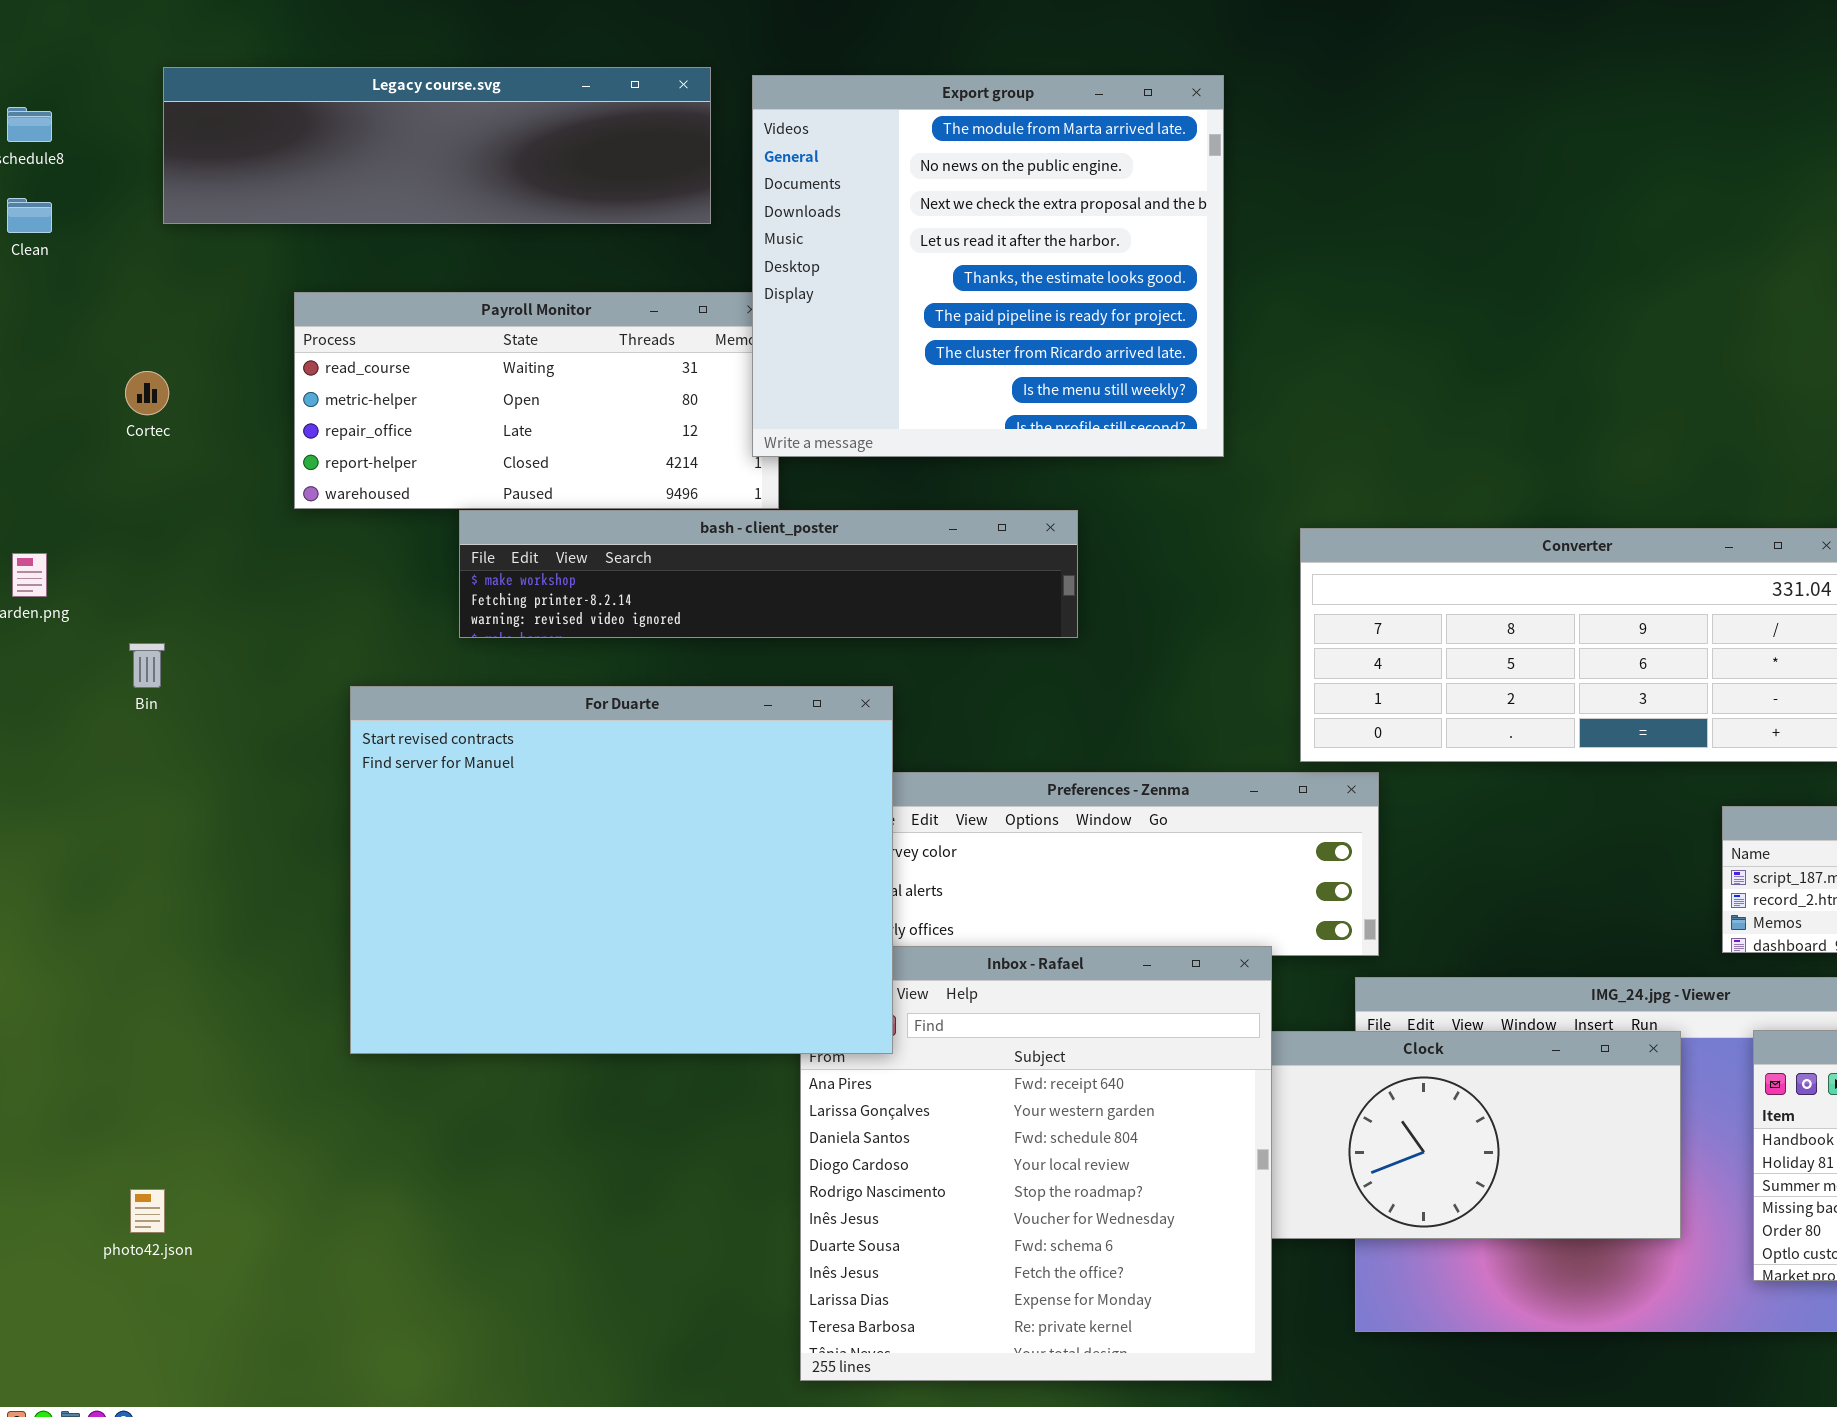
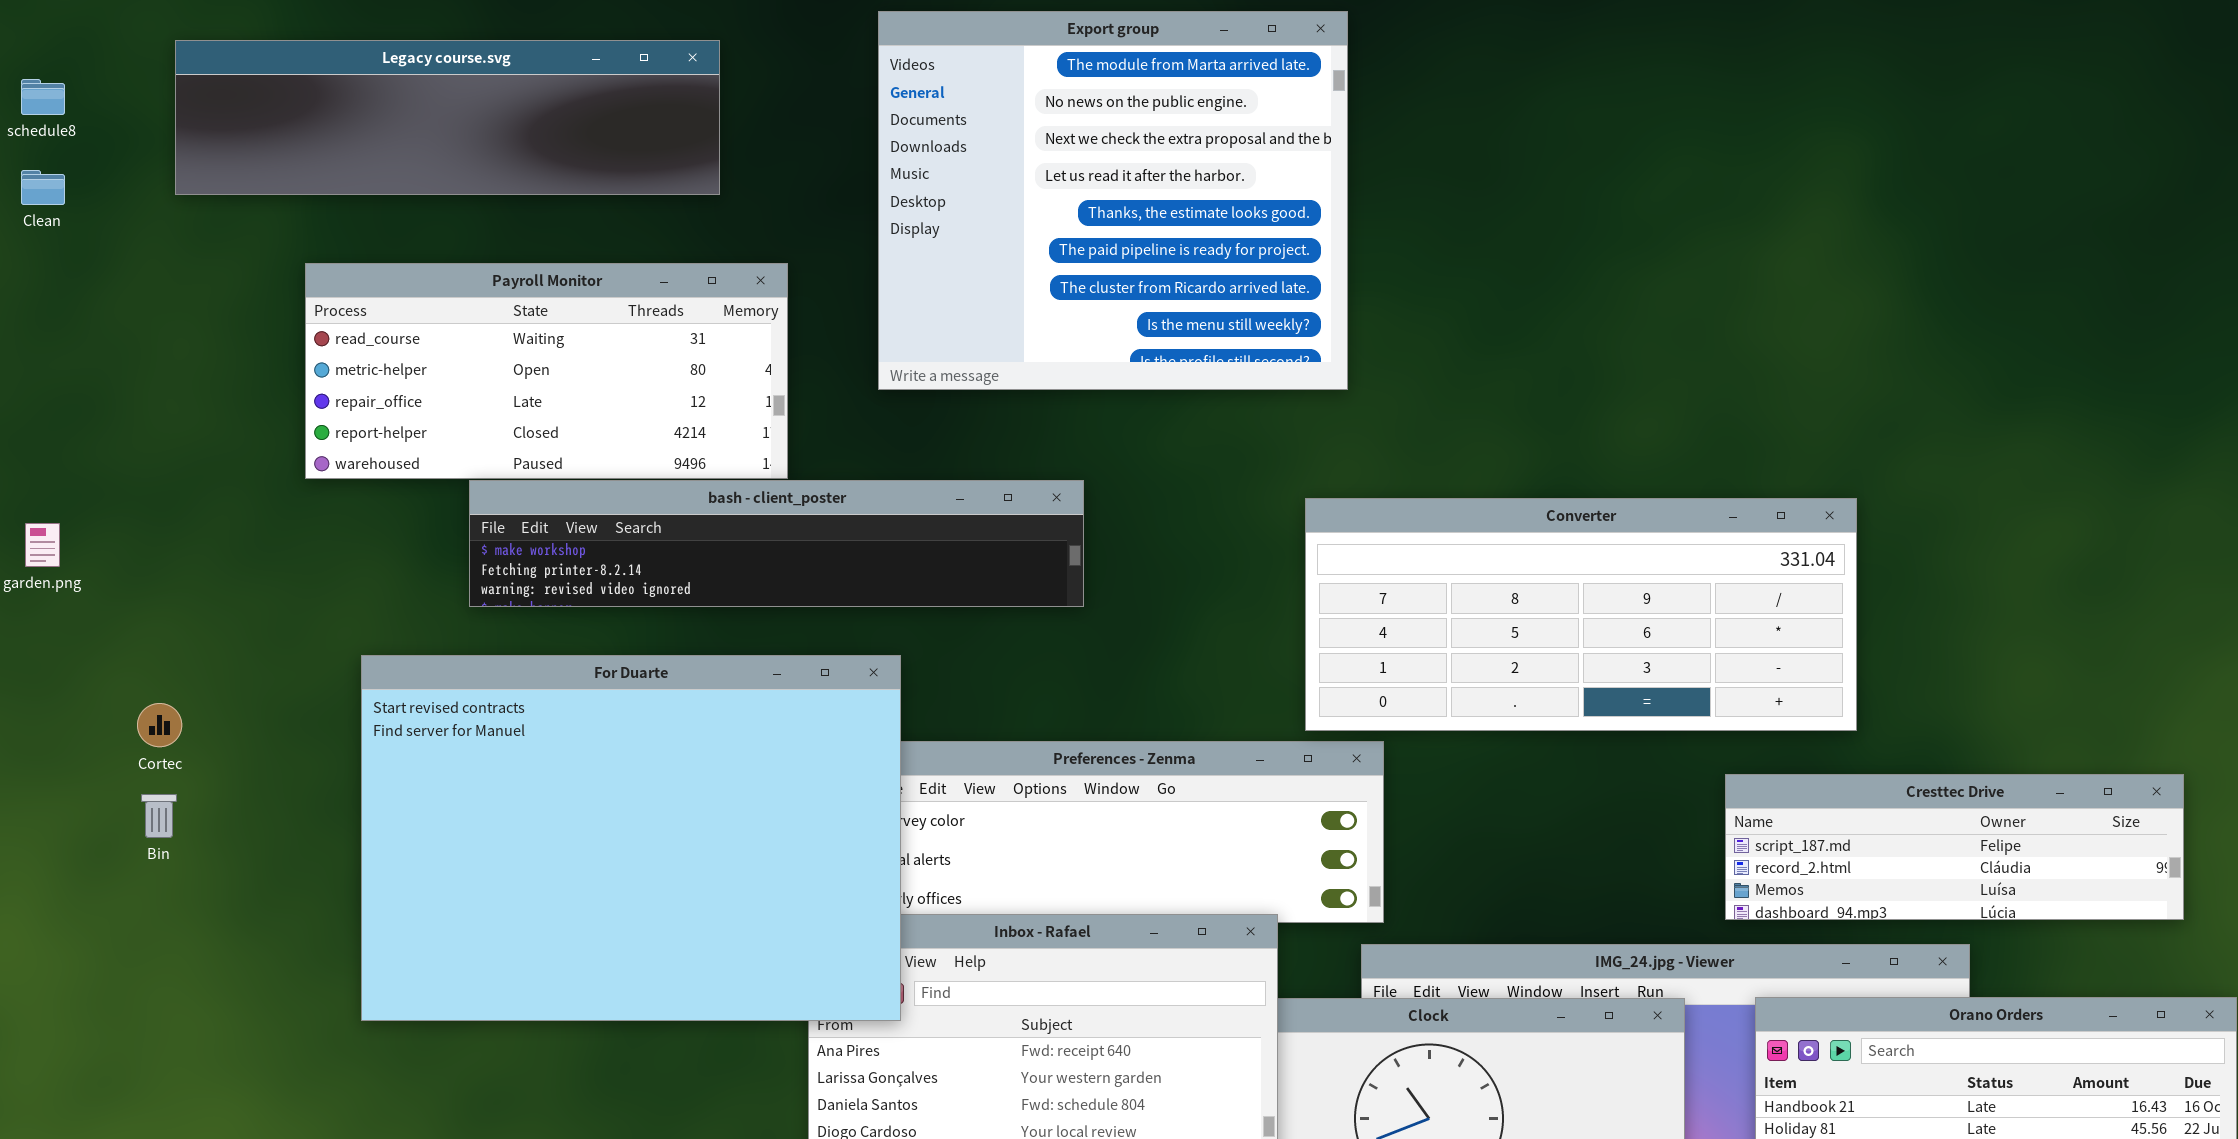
Export group: [752,75,1224,457] -> [878,11,1348,390], moved
Cortec: [125,371,169,415] -> [137,703,182,747], moved
Bin: [129,643,165,688] -> [141,794,177,838], moved

